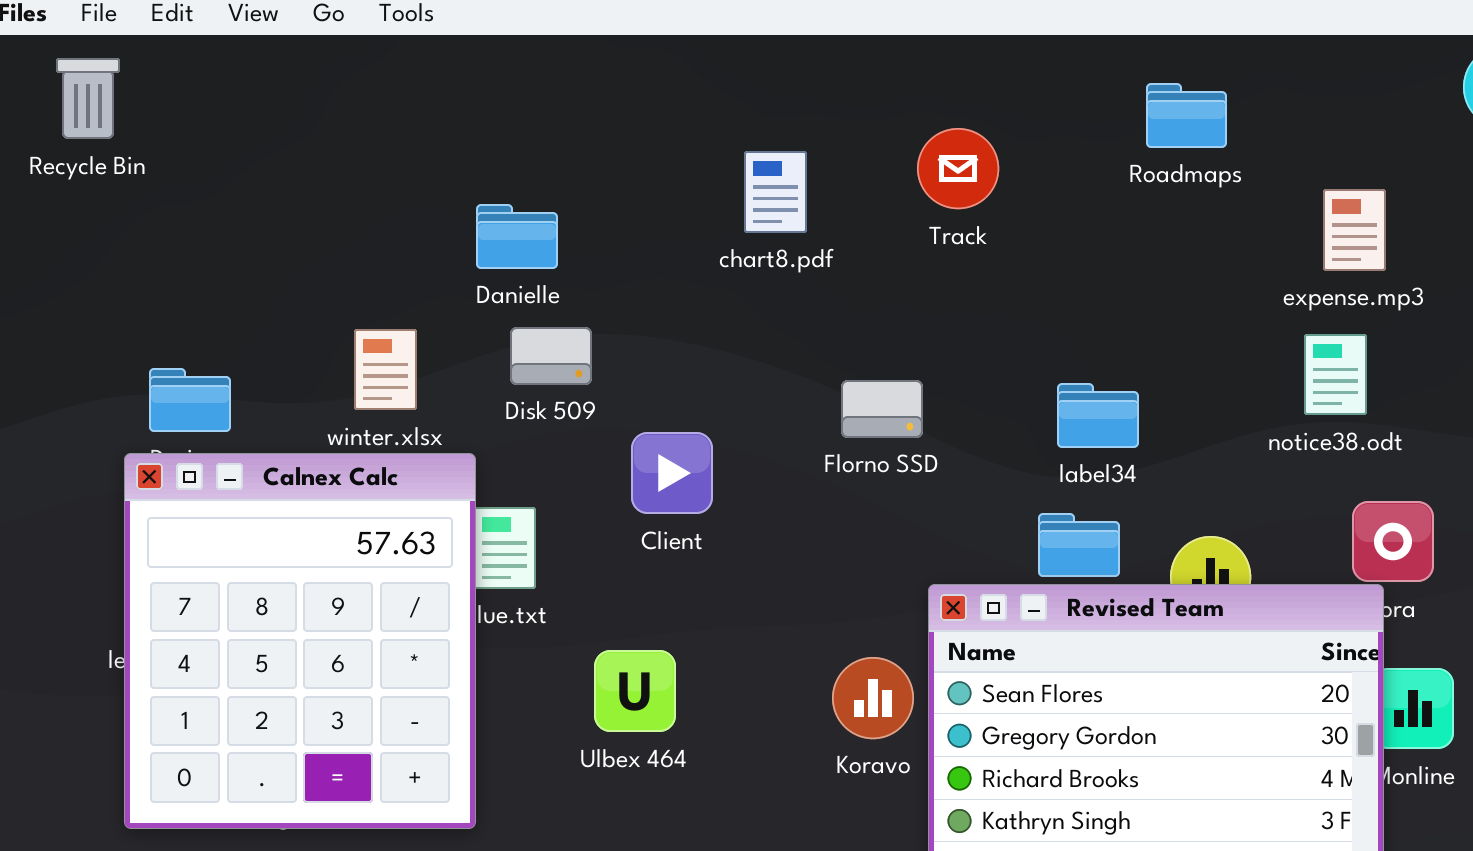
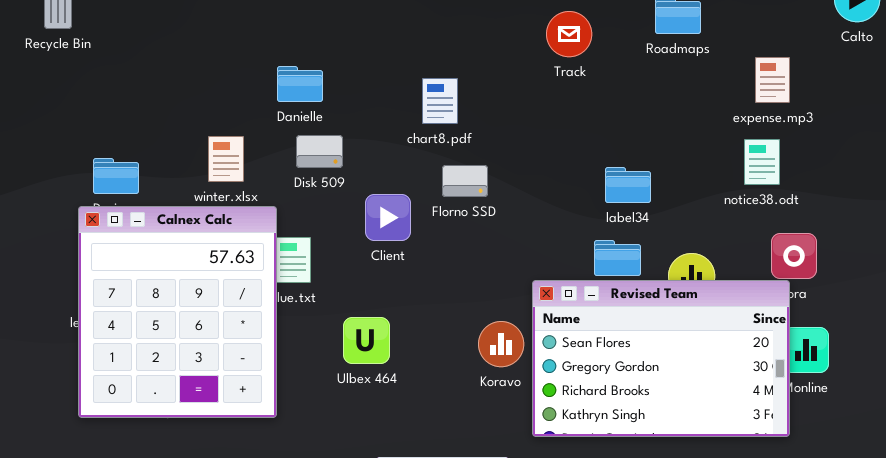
Track: [917,128,999,209] -> [546,11,592,57], moved
chart8.pdf: [744,151,807,233] -> [422,78,458,124], moved
Florno SSD: [841,380,923,438] -> [442,165,488,197], moved

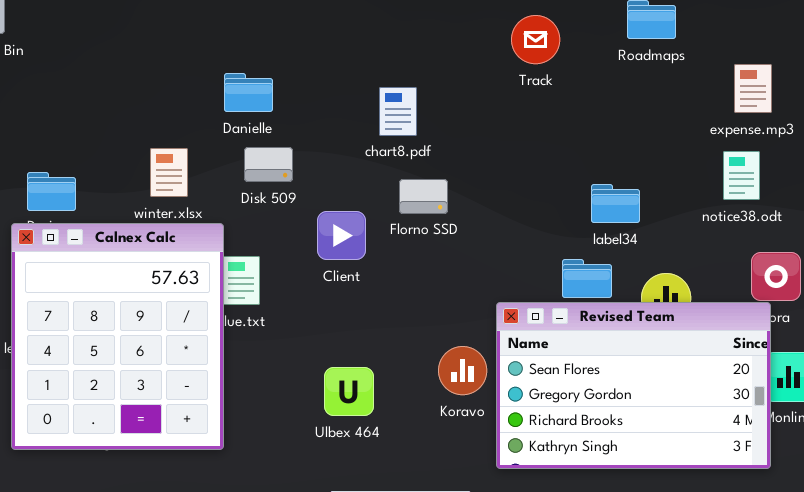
label34: [605,167,651,203] -> [591,184,640,223], moved
Ulbex 464: [343,317,390,364] -> [324,367,374,416], moved

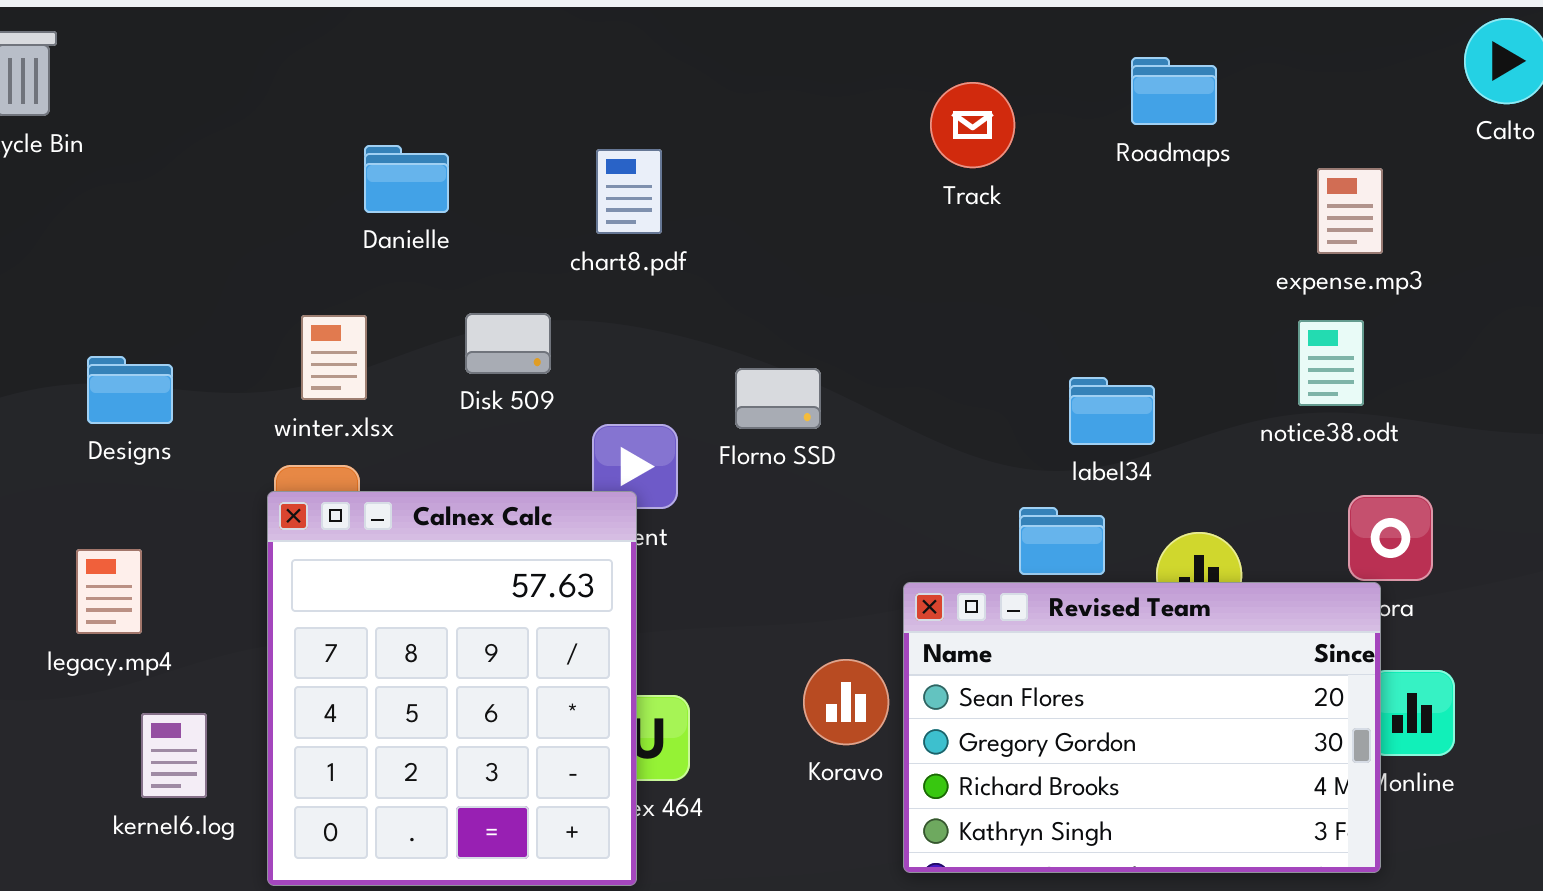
Danielle: [224,73,273,112] -> [364,145,449,213], moved
chart8.pdf: [379,87,417,136] -> [596,149,662,234], moved
Calnex Calc: [11,223,224,450] -> [267,491,637,886], moved

